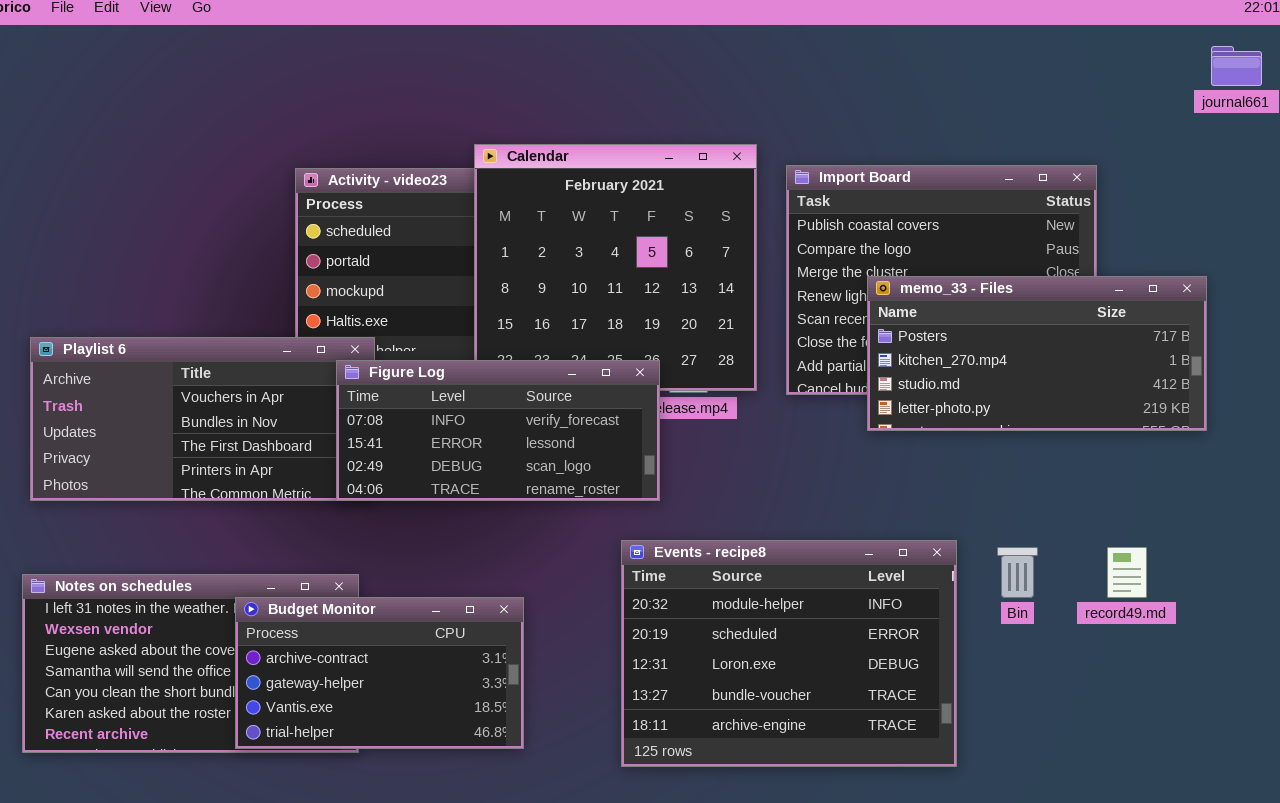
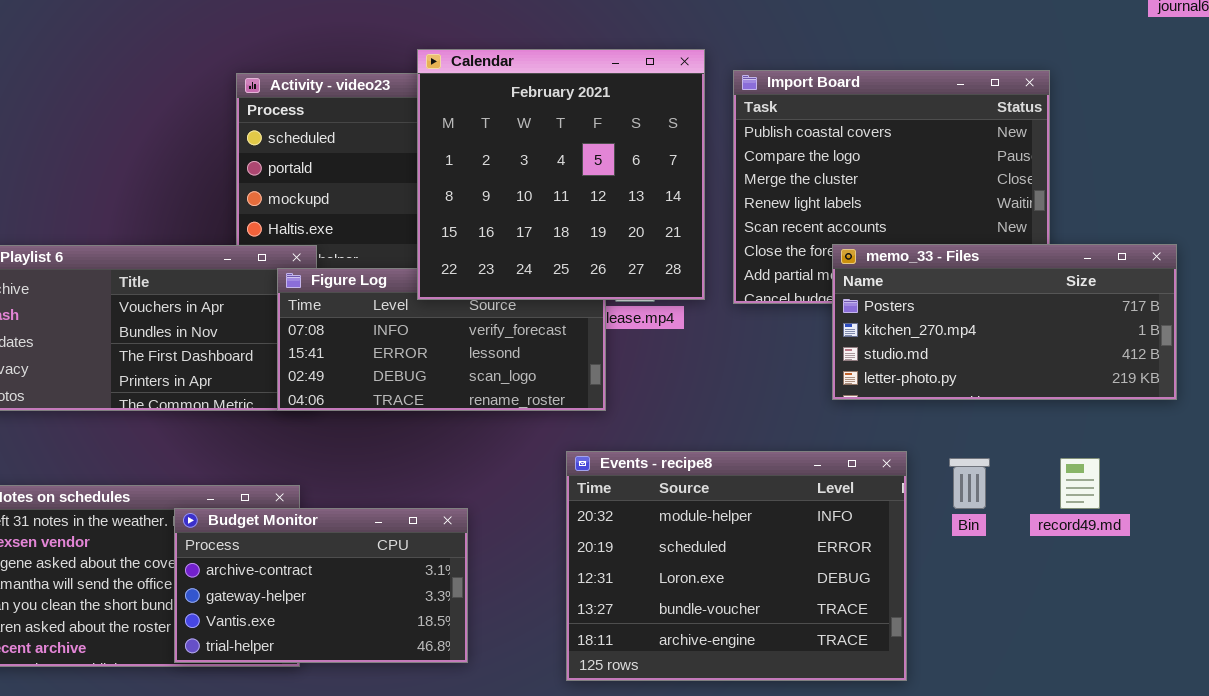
Calendar: [474,144,757,391] -> [417,49,705,300], raised
memo_33 - Files: [867,276,1207,431] -> [832,244,1177,400], moved

